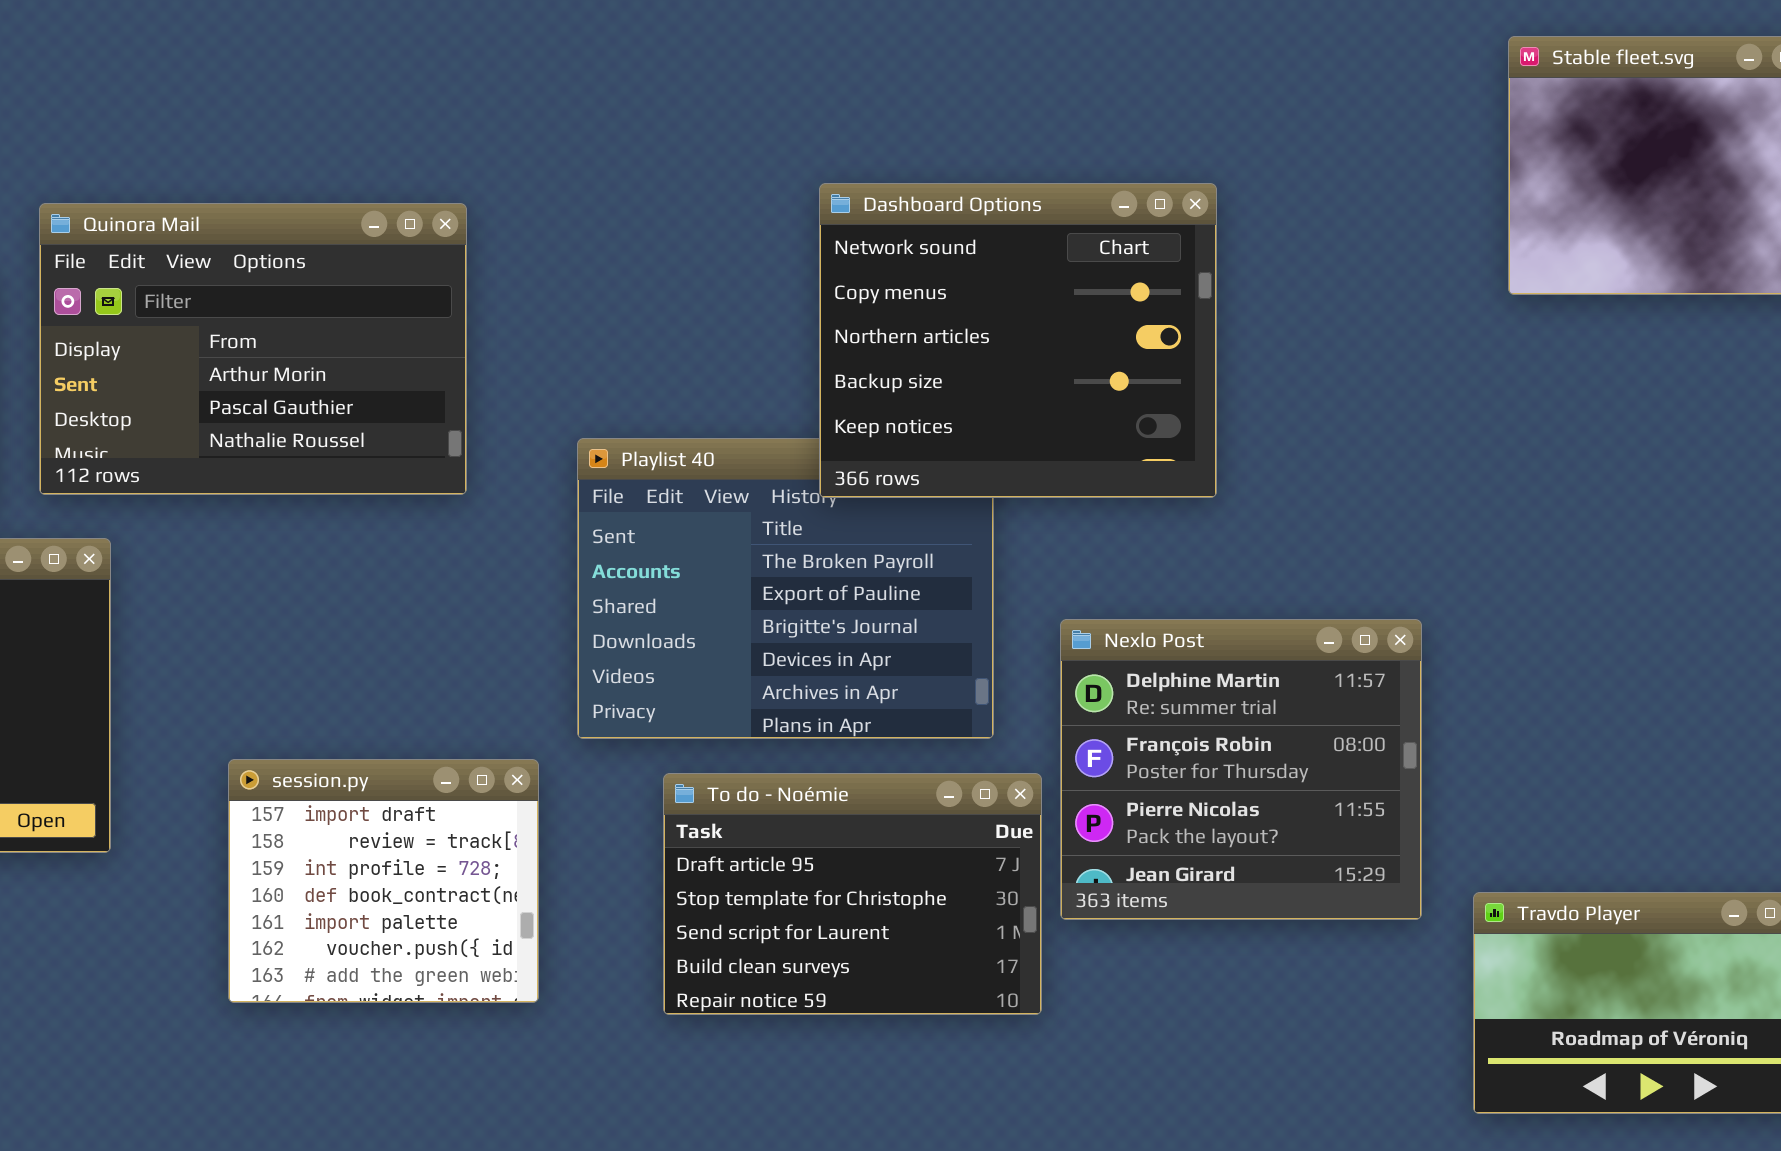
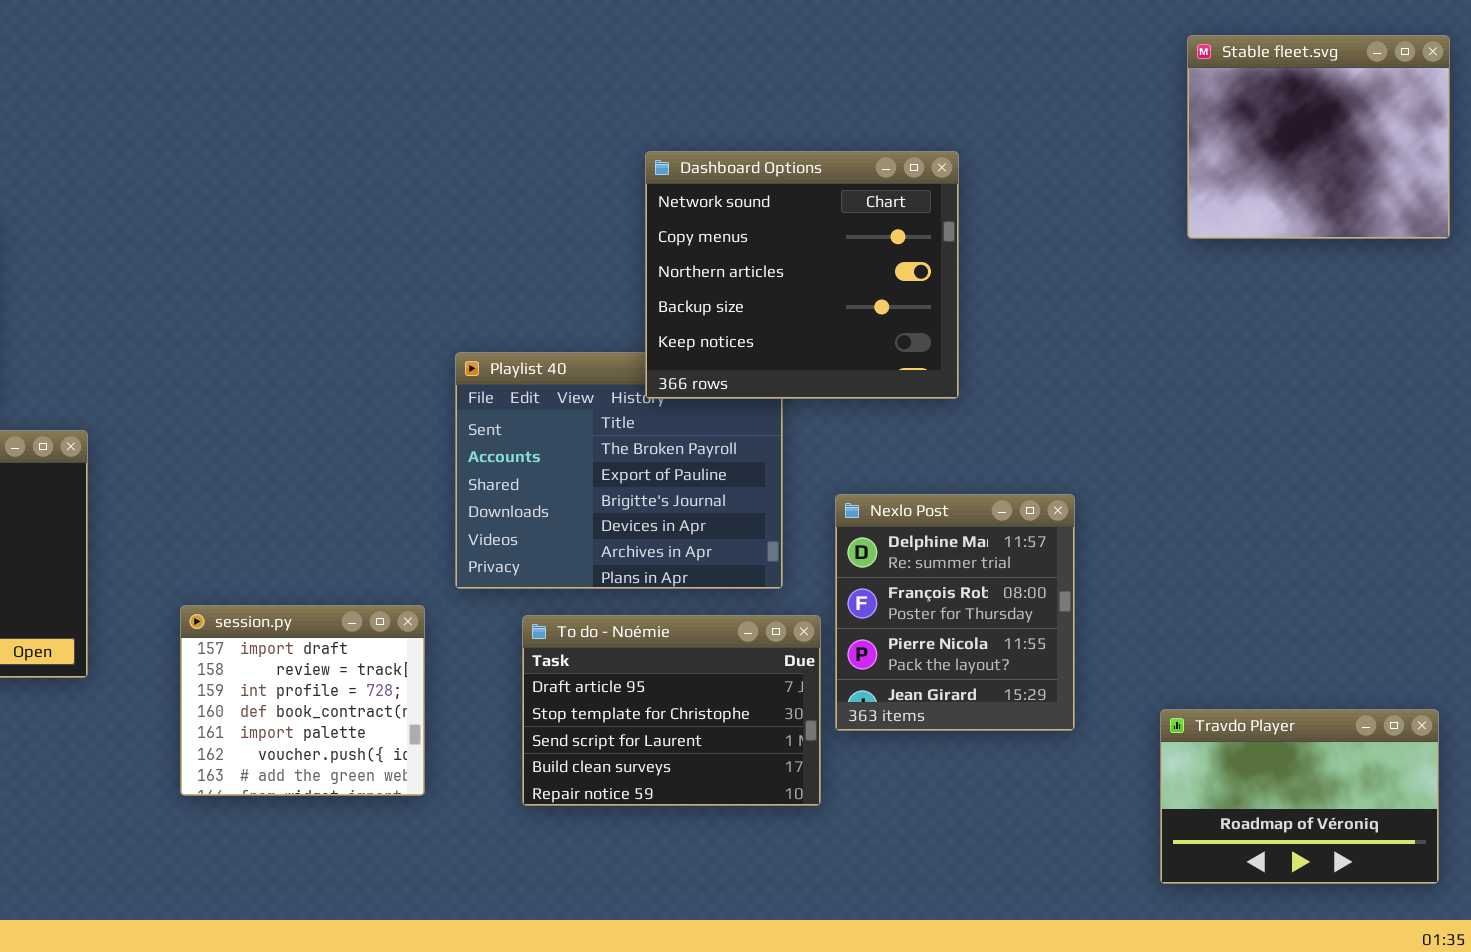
Quinora Mail: [39,203,467,495] -> none, closed
Nexlo Post: [1060,619,1422,920] -> [835,494,1075,731], resized

